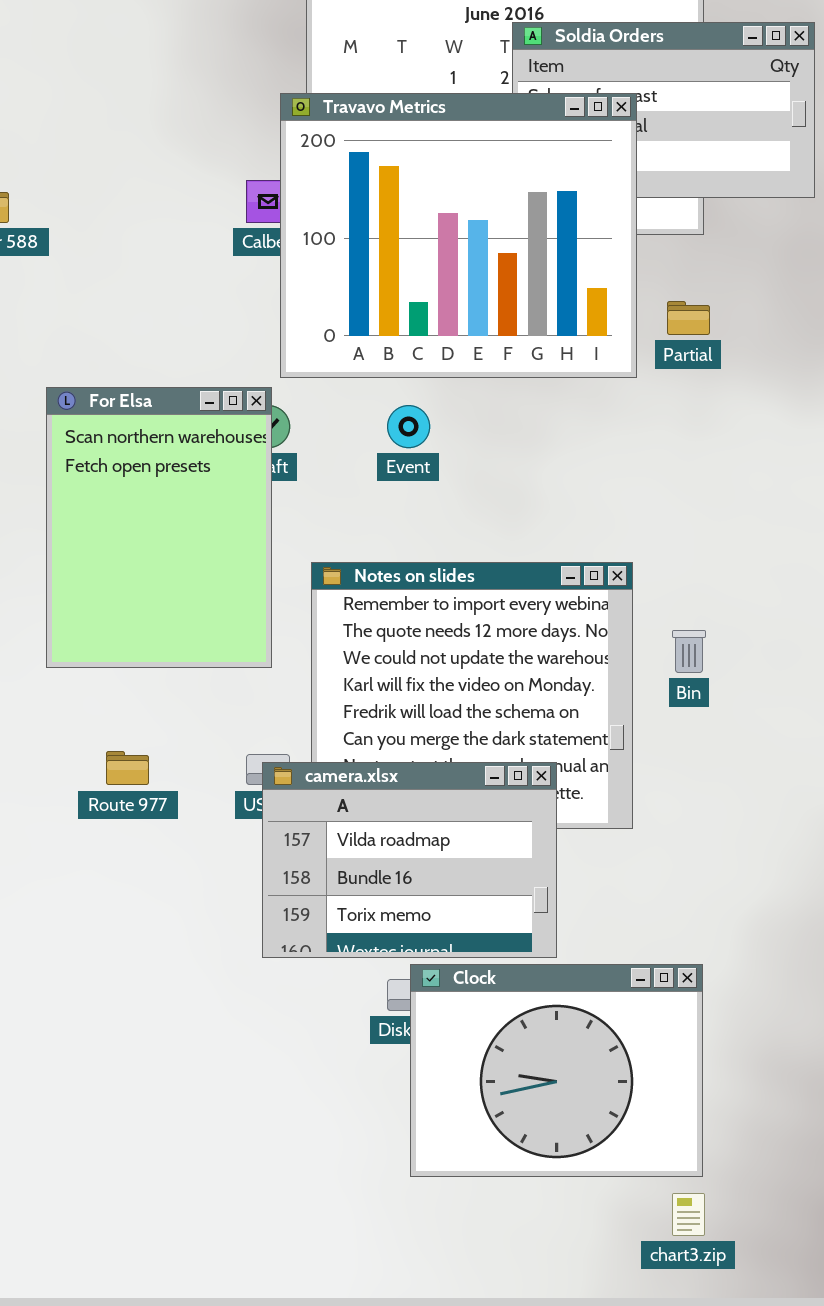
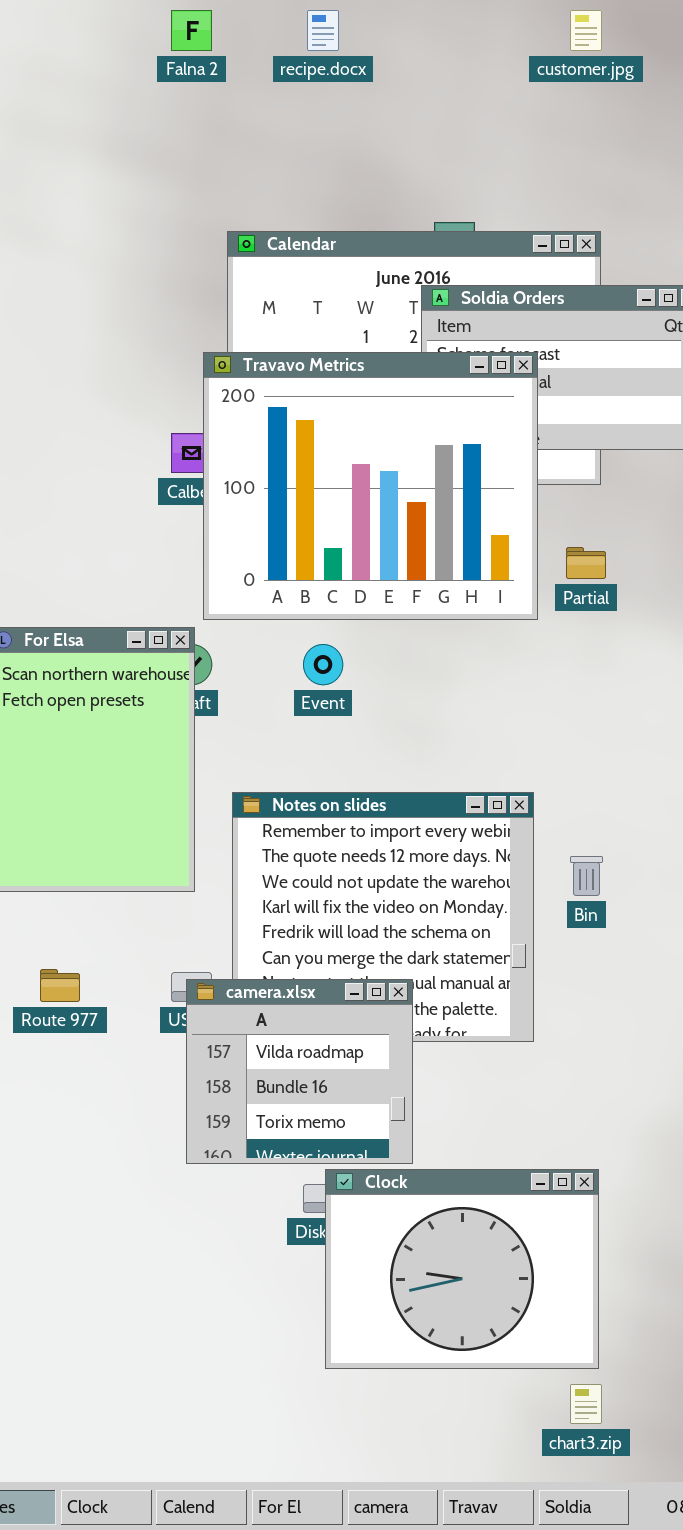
camera.xlsx: [262,762,557,958] -> [186,979,413,1164], resized

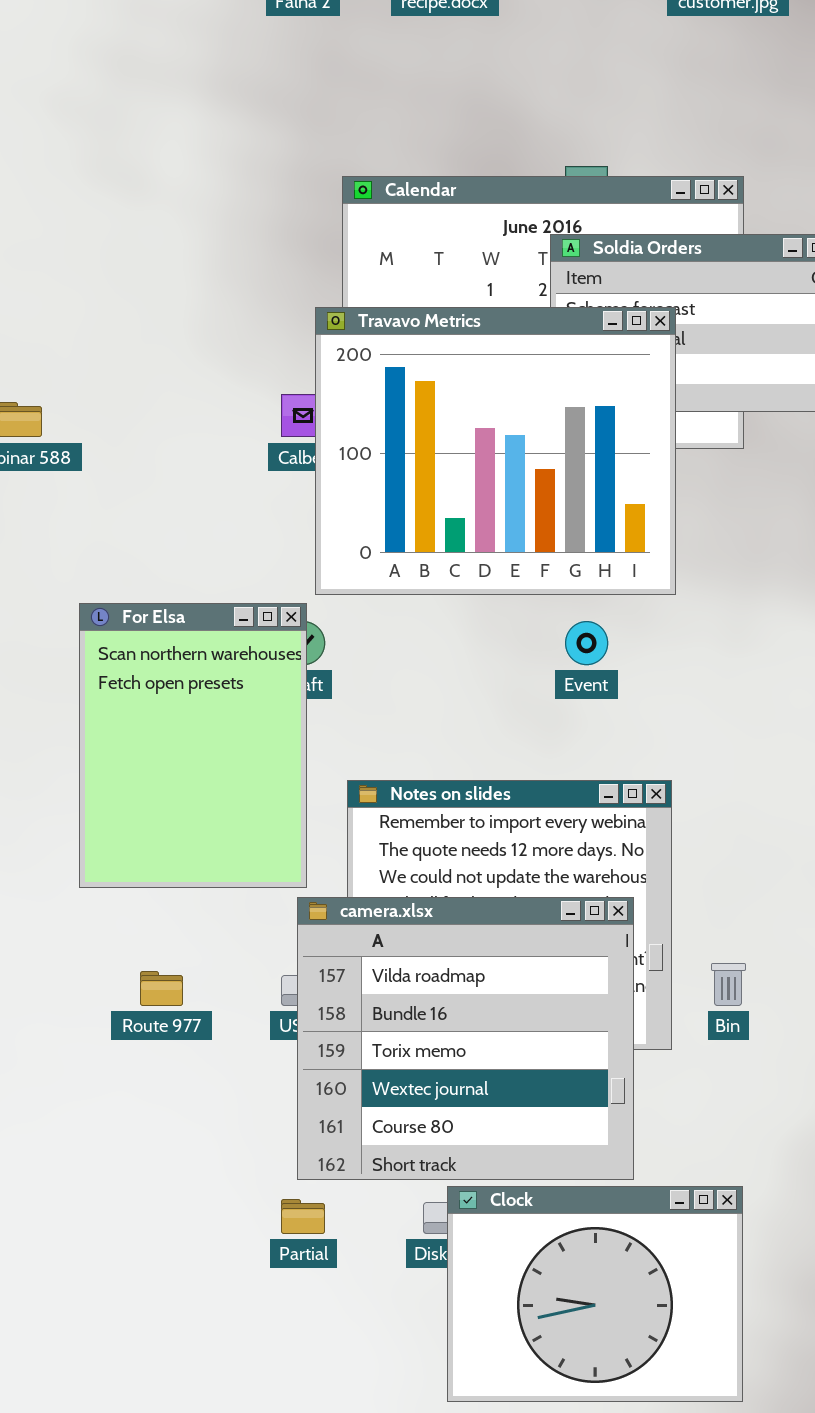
Partial: [566,547,606,579] -> [281,1199,325,1234], moved
Event: [303,644,343,685] -> [565,621,608,665], moved
Bin: [570,856,603,896] -> [711,963,746,1006], moved
camera.xlsx: [186,979,413,1164] -> [297,897,634,1180], resized

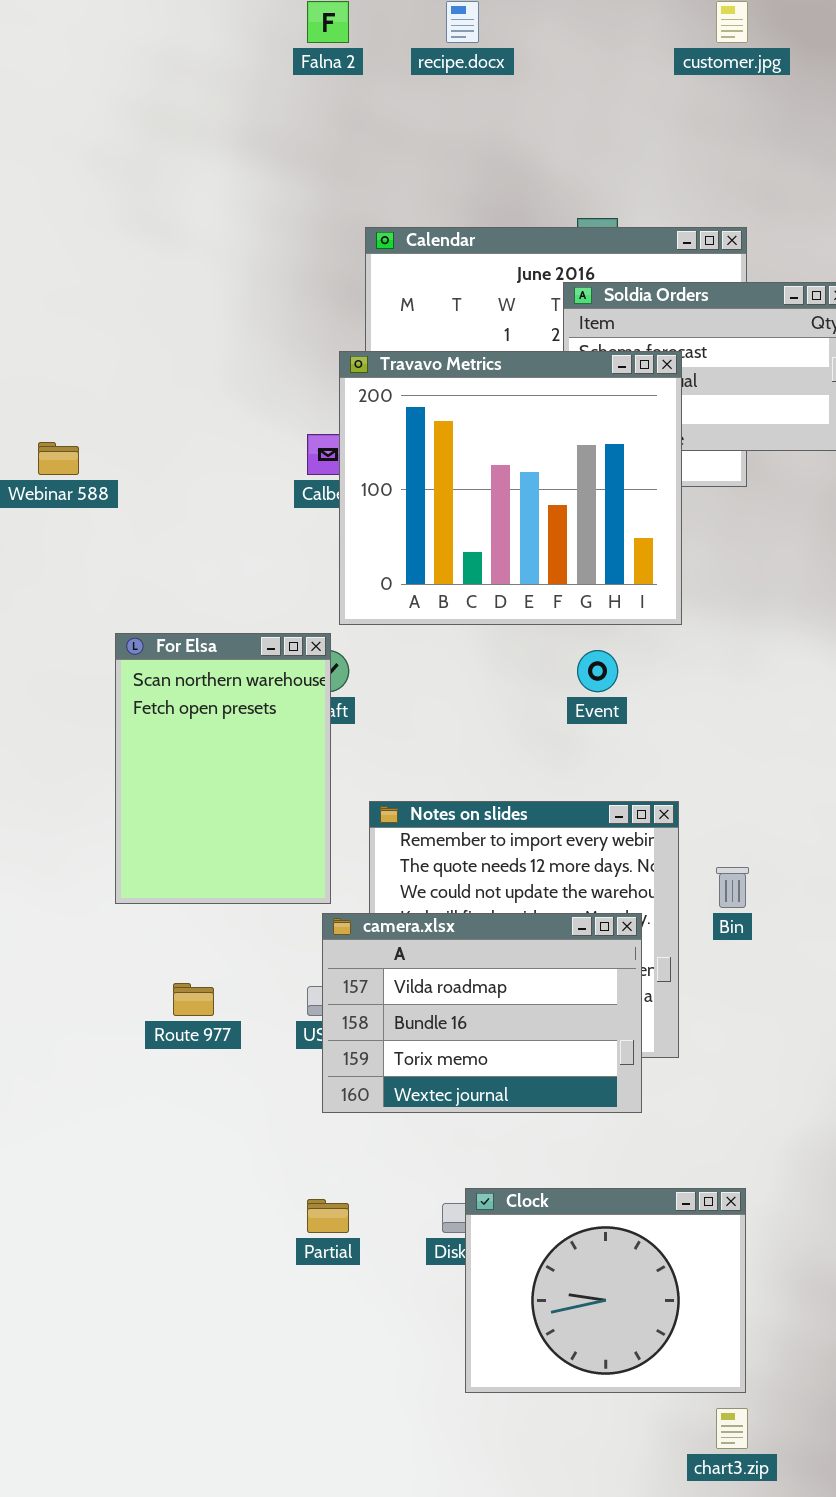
camera.xlsx: [297,897,634,1180] -> [322,913,642,1113], resized
Bin: [711,963,746,1006] -> [716,867,749,908], moved

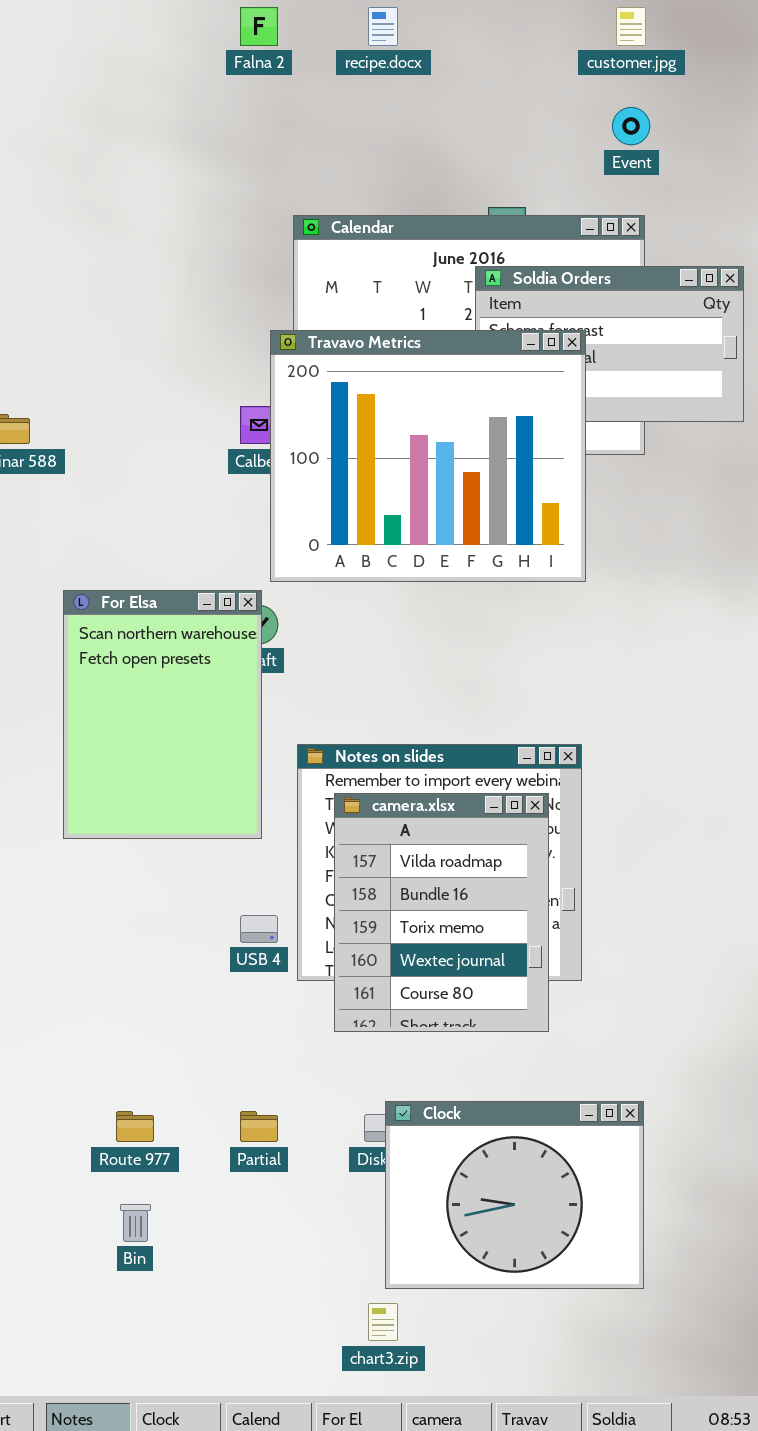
Event: [577,650,618,692] -> [612,107,650,145], moved
Bin: [716,867,749,908] -> [120,1204,151,1242], moved
camera.xlsx: [322,913,642,1113] -> [334,793,549,1032], resized
Route 977: [173,983,214,1016] -> [116,1111,154,1142], moved
chart3.zip: [716,1408,748,1449] -> [368,1303,398,1341], moved

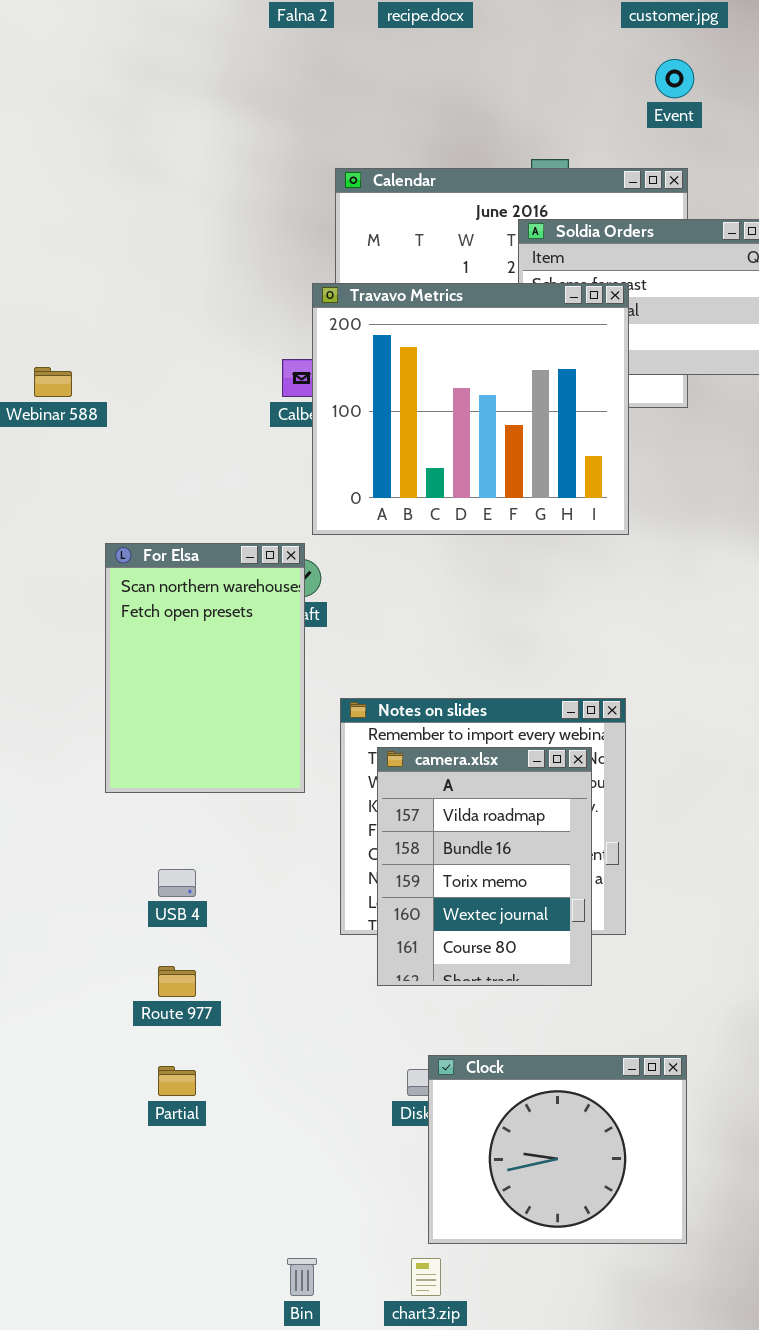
USB 4: [240,915,278,943] -> [158,869,196,897], moved
Route 977: [116,1111,154,1142] -> [158,966,196,997], moved
Partial: [240,1111,278,1142] -> [158,1066,196,1096], moved
Bin: [120,1204,151,1242] -> [287,1258,317,1296], moved

